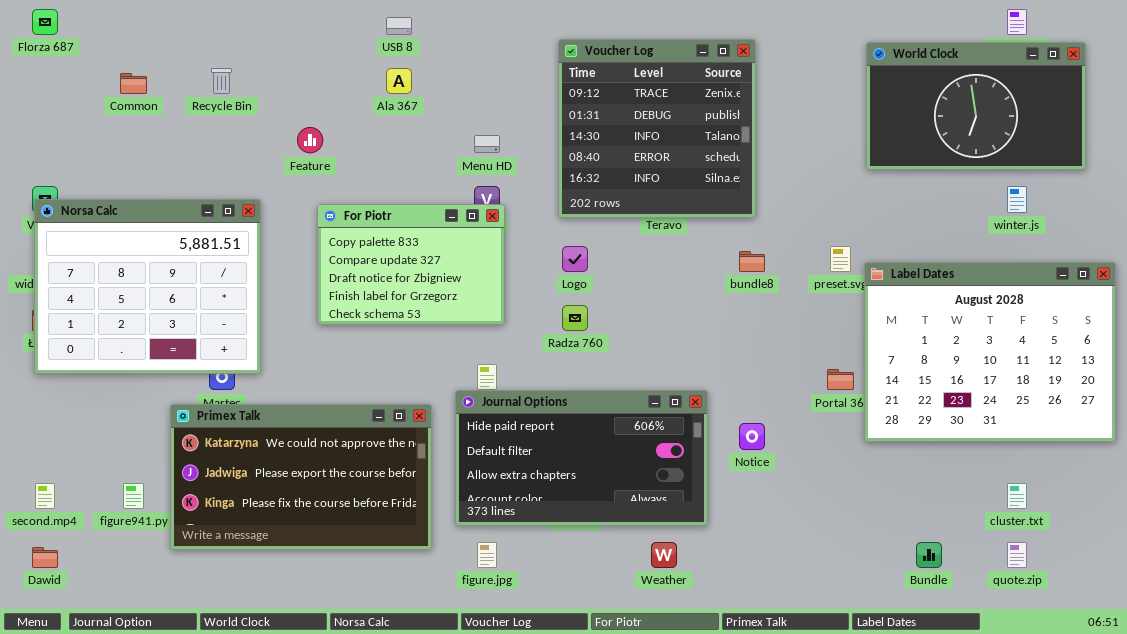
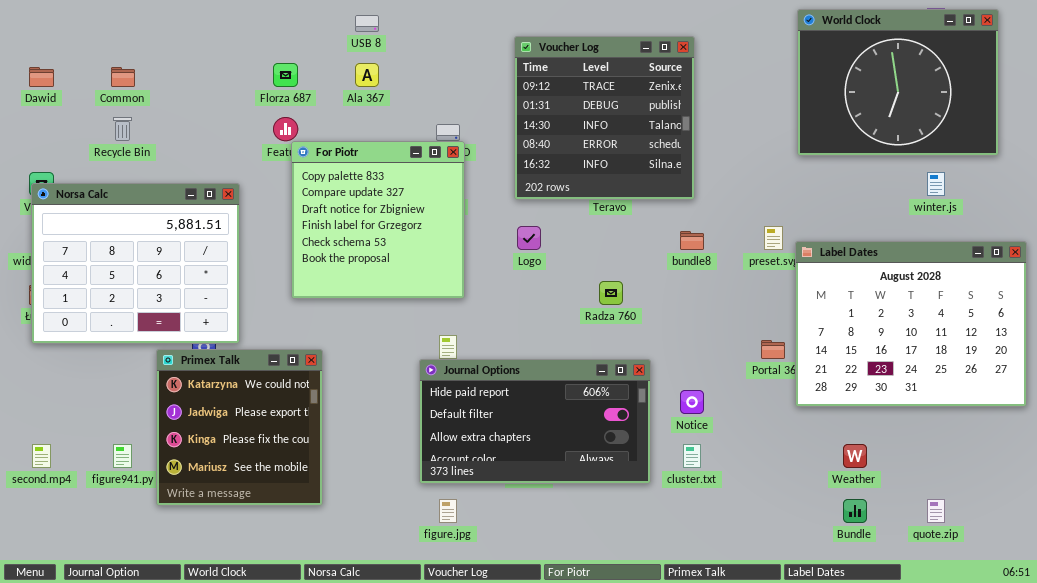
Florza 687: [32,9,58,35] -> [273,63,298,87], moved
World Clock: [866,42,1086,170] -> [797,9,999,156], resized
Recycle Bin: [211,68,232,94] -> [113,117,132,141], moved
For Piotr: [317,204,505,325] -> [291,141,465,299], resized
Radza 760: [562,305,588,331] -> [599,281,623,305], moved
Primex Talk: [170,404,432,550] -> [156,349,323,506], resized
cluster.txt: [1007,483,1027,509] -> [683,444,701,468], moved
Weather: [651,542,677,568] -> [843,444,867,468], moved
Dawid: [32,547,58,568] -> [29,67,54,87], moved

